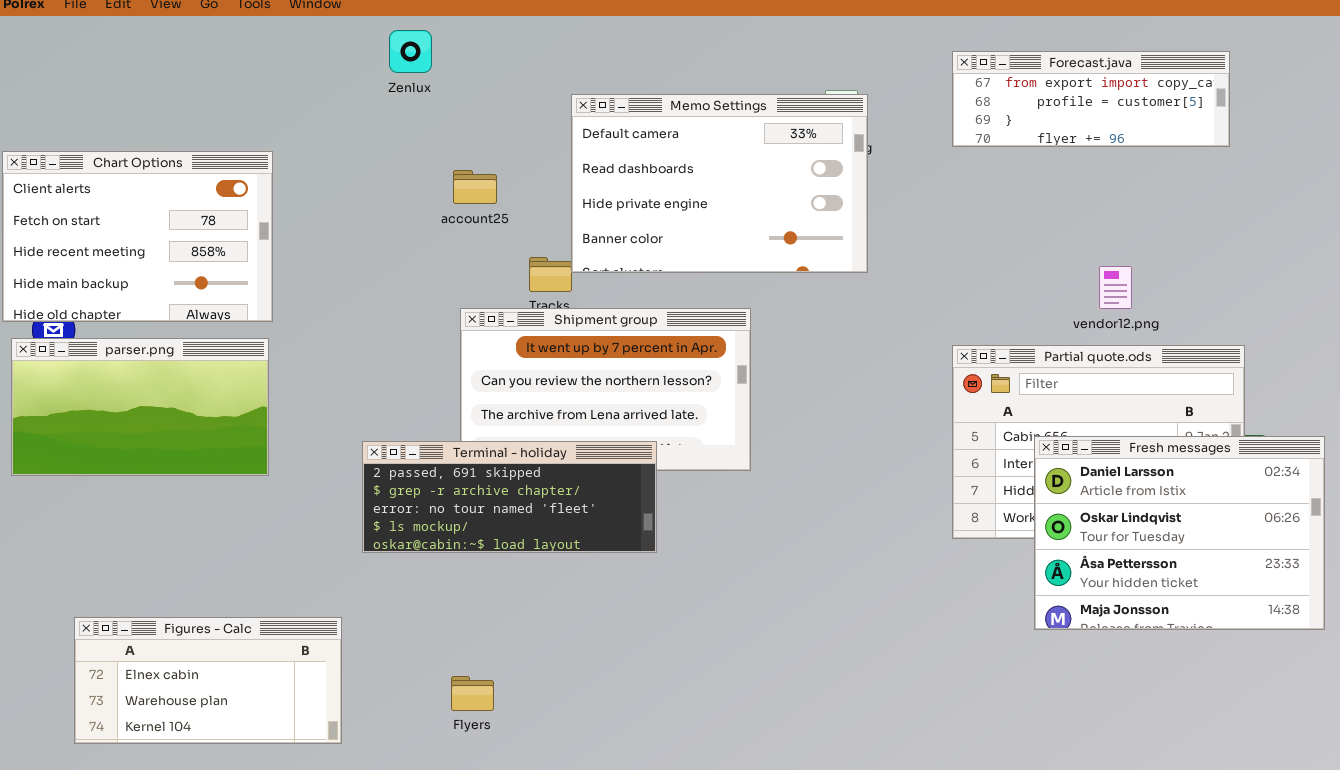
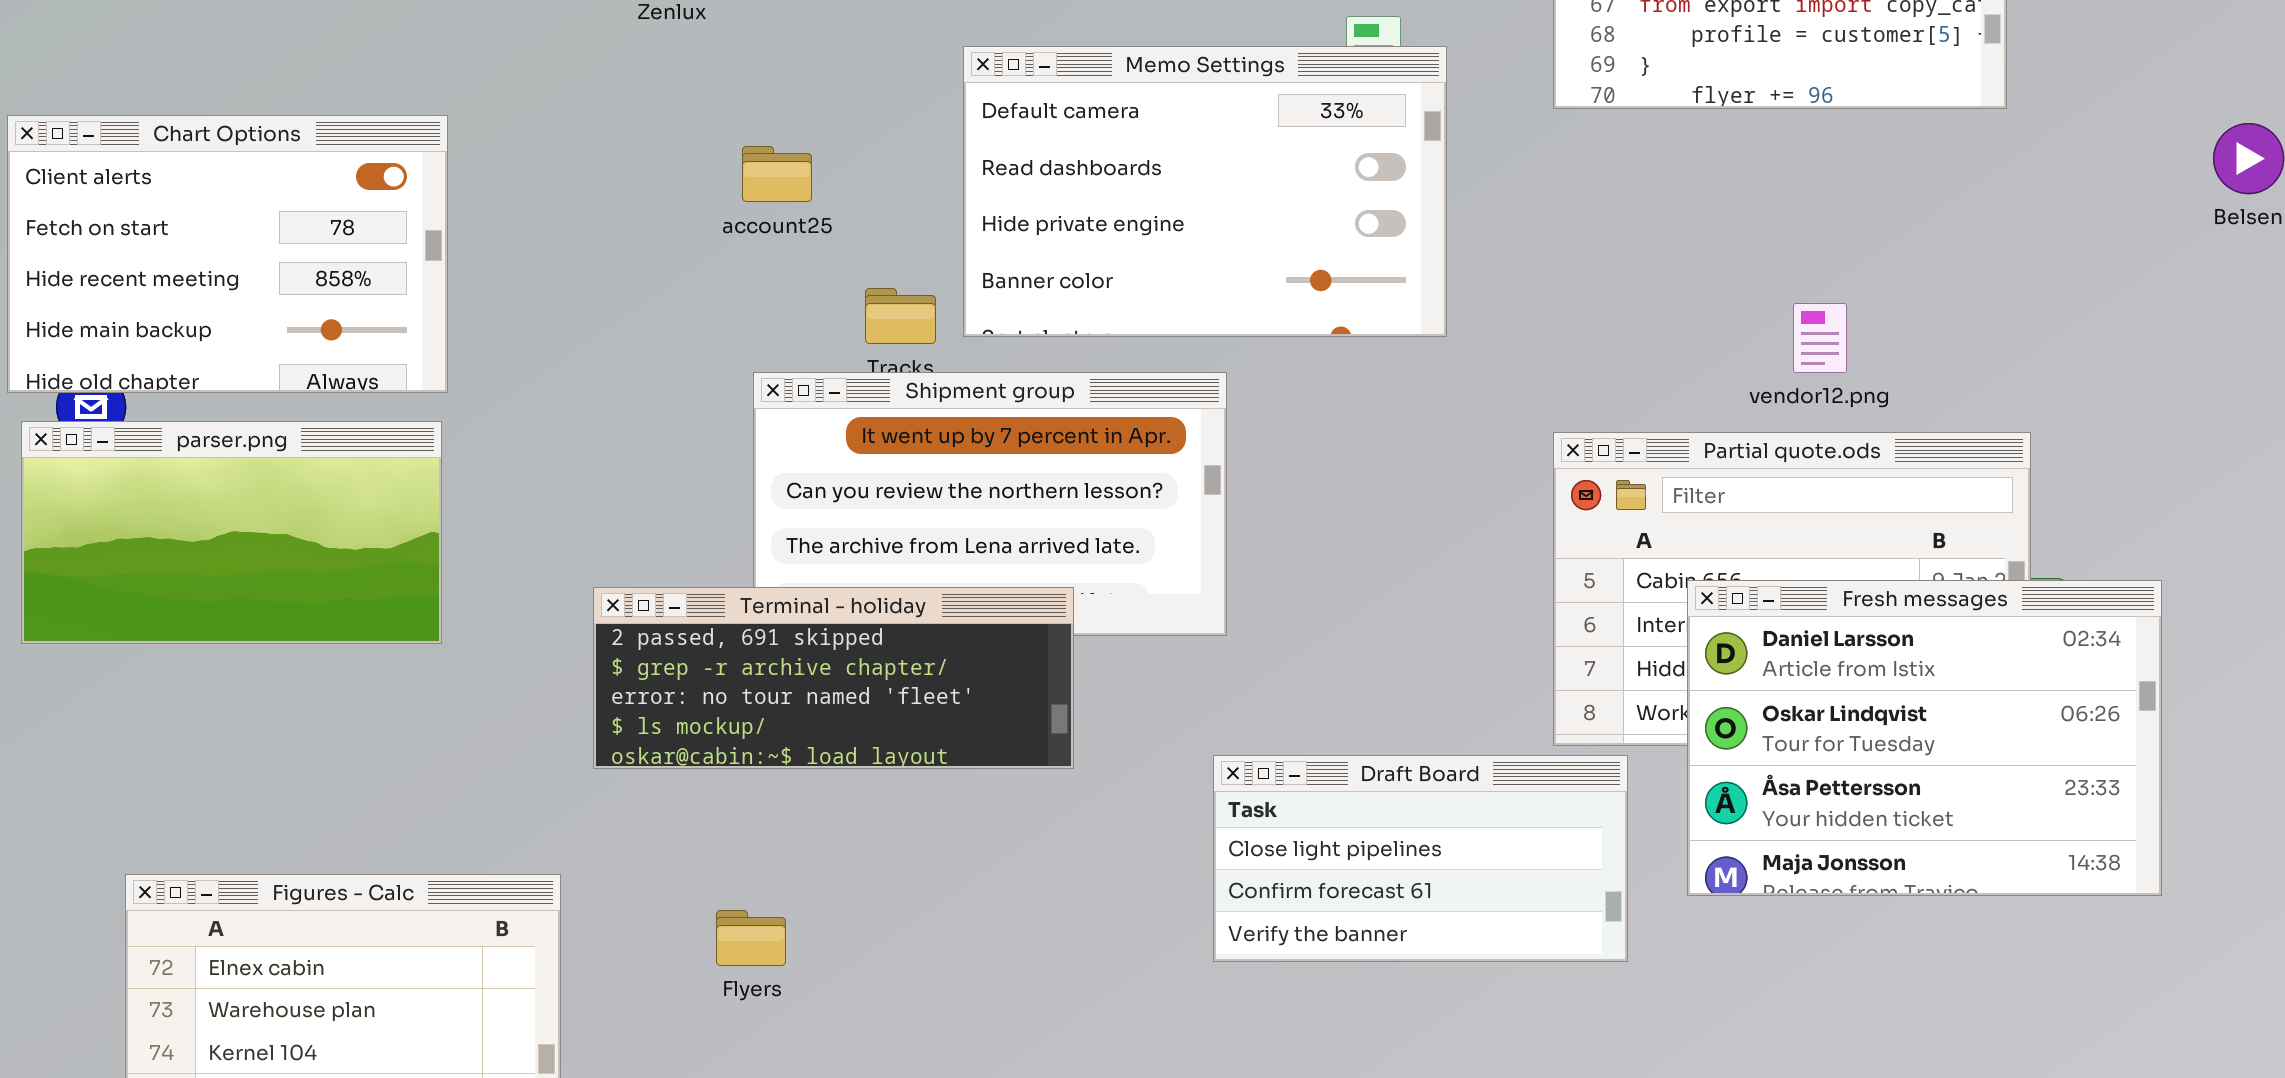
Memo Settings: [571,94,868,273] -> [963,46,1447,337], moved
Draft Board: none -> [1213,755,1628,962], opened
Flyers: [451,676,494,711] -> [716,910,786,966], moved

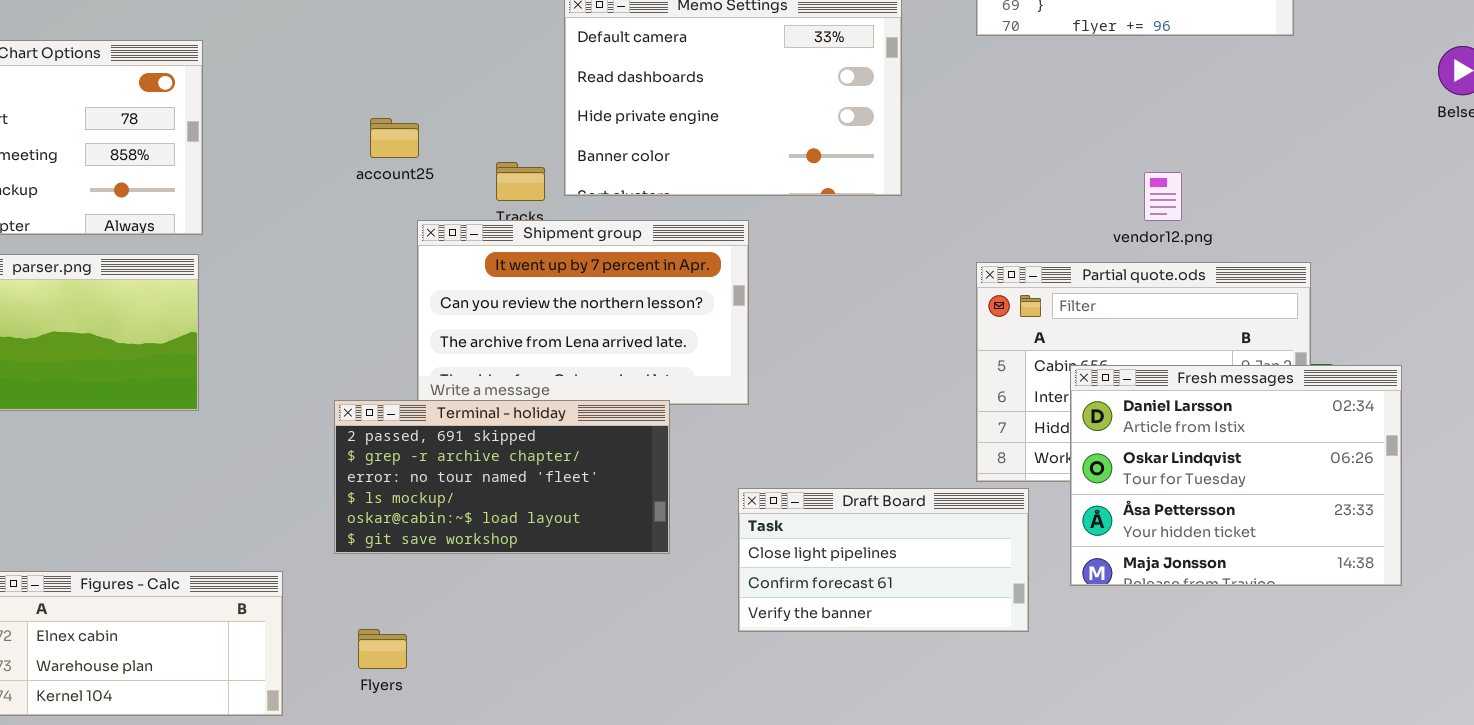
account25: [742,146,812,202] -> [370,118,419,158], moved
Terminal - holiday: [593,587,1074,769] -> [334,400,670,554], moved, resized
Flyers: [716,910,786,966] -> [358,629,407,669], moved

